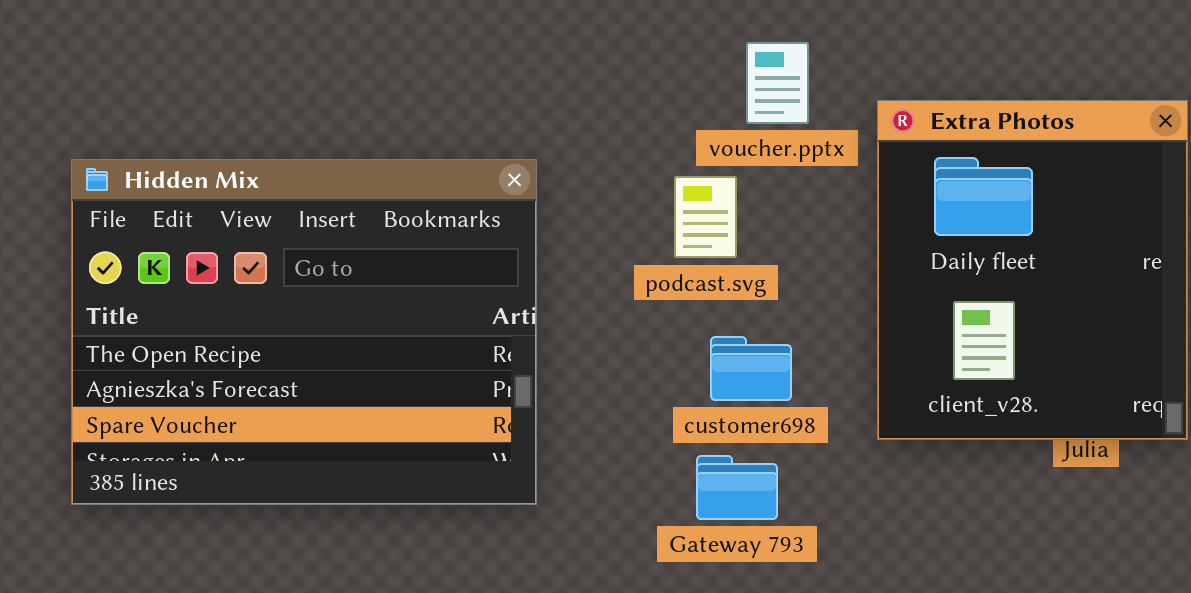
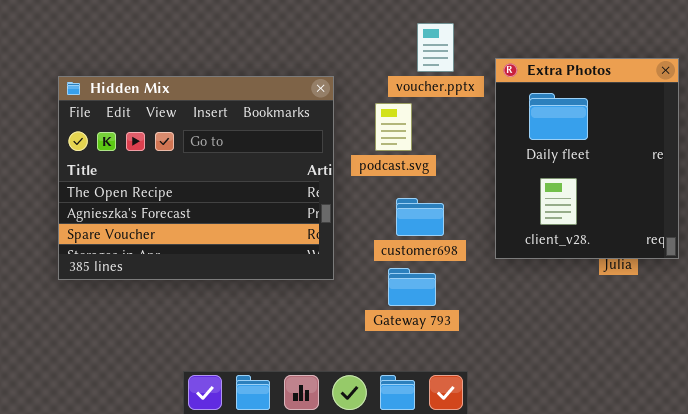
Hidden Mix: [71,159,537,505] -> [58,76,334,280], moved

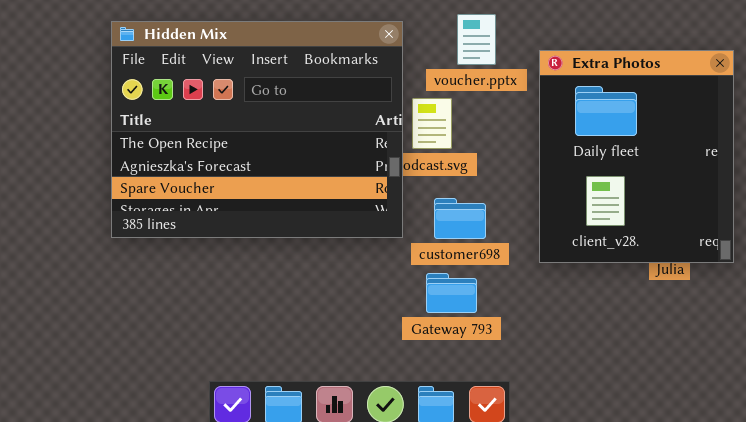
Hidden Mix: [58,76,334,280] -> [111,21,403,238], moved

